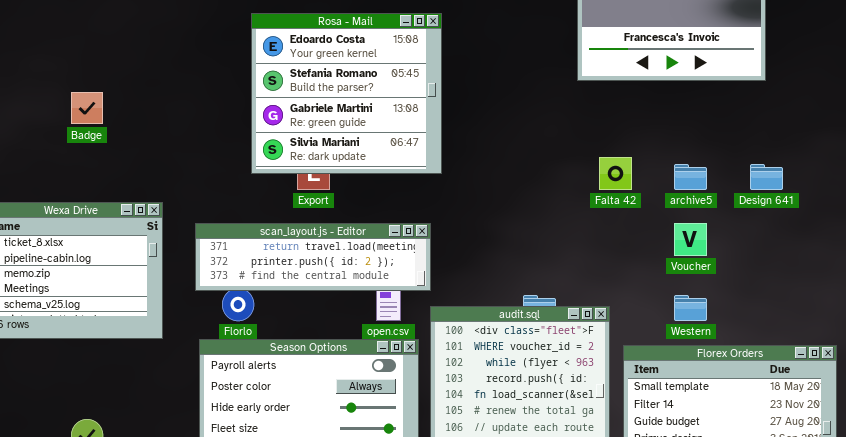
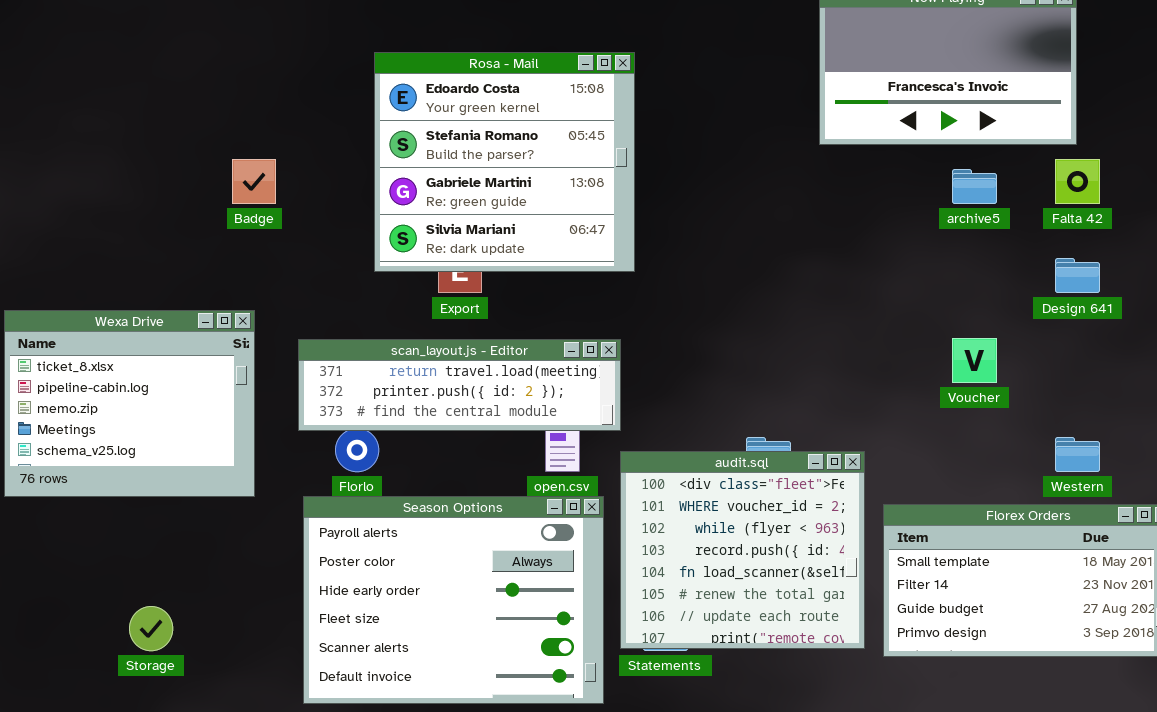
Badge: [71,92,103,124] -> [232,159,276,204], moved
Falta 42: [599,157,632,190] -> [1055,159,1100,204], moved
archive5: [674,164,707,190] -> [952,169,997,204], moved
Western: [674,295,707,321] -> [1055,437,1100,472], moved

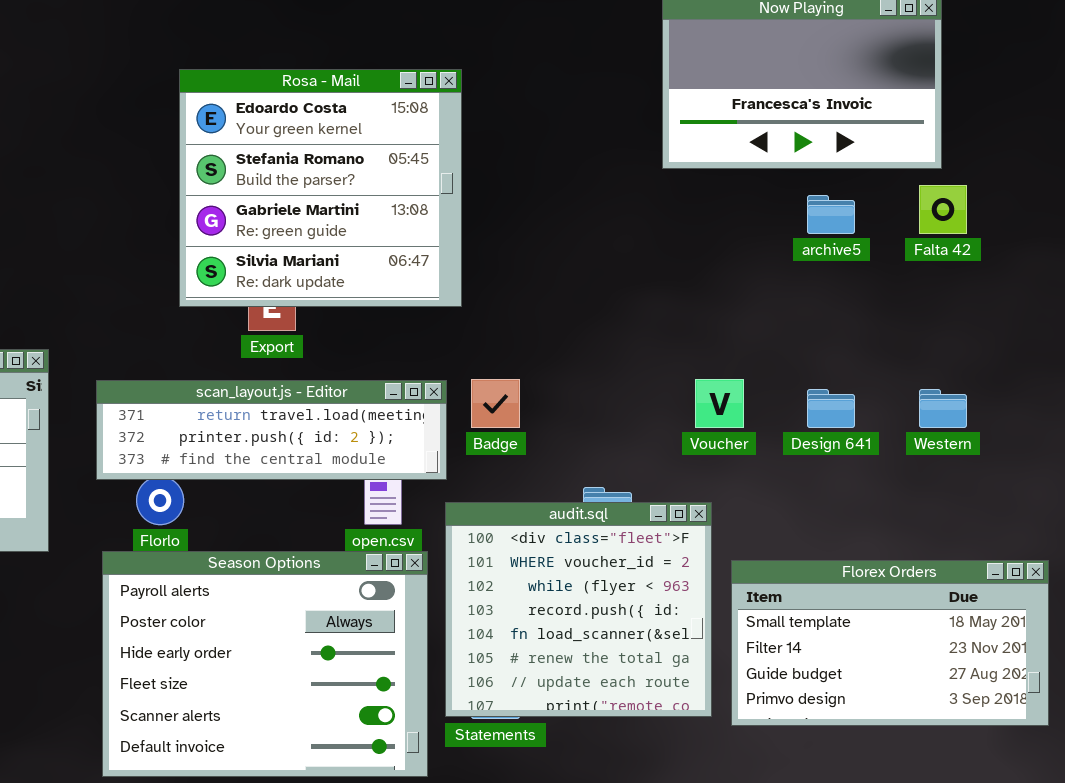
Badge: [232,159,276,204] -> [471,379,520,428], moved
Design 641: [1055,258,1100,293] -> [807,389,855,428], moved
Voucher: [952,338,997,383] -> [695,379,744,428], moved
Western: [1055,437,1100,472] -> [919,389,967,428], moved

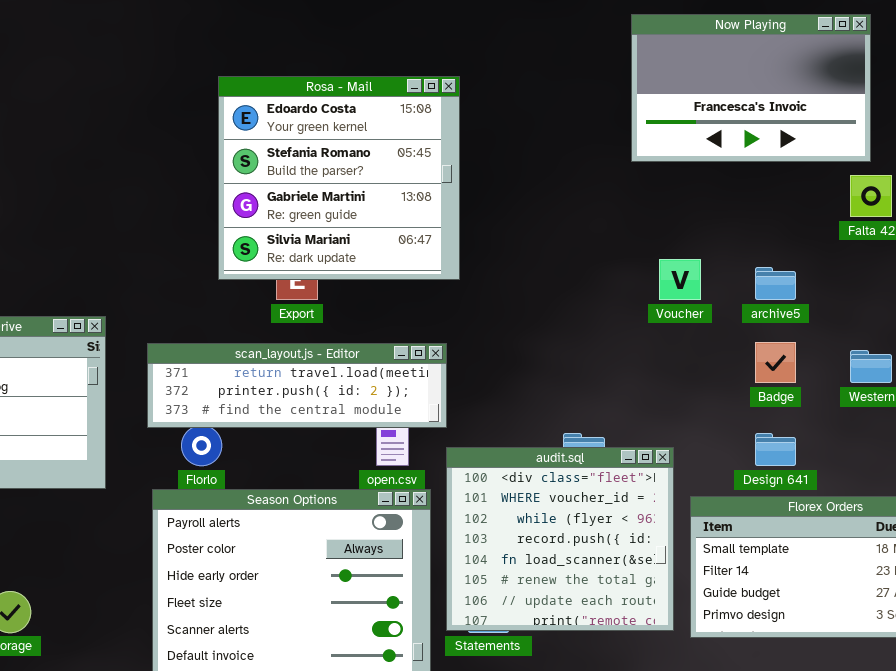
archive5: [807,195,855,234] -> [755,267,796,300], moved
Badge: [471,379,520,428] -> [755,342,796,383], moved
Voucher: [695,379,744,428] -> [659,259,701,300], moved
Design 641: [807,389,855,428] -> [755,433,796,466], moved

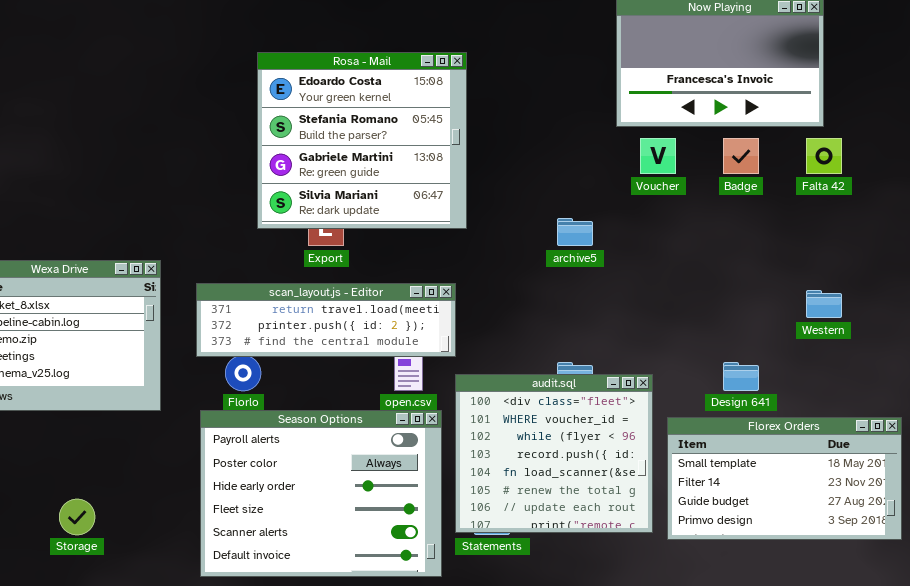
Voucher: [659,259,701,300] -> [640,138,676,174], moved
archive5: [755,267,796,300] -> [557,218,593,246], moved
Badge: [755,342,796,383] -> [723,138,759,174], moved

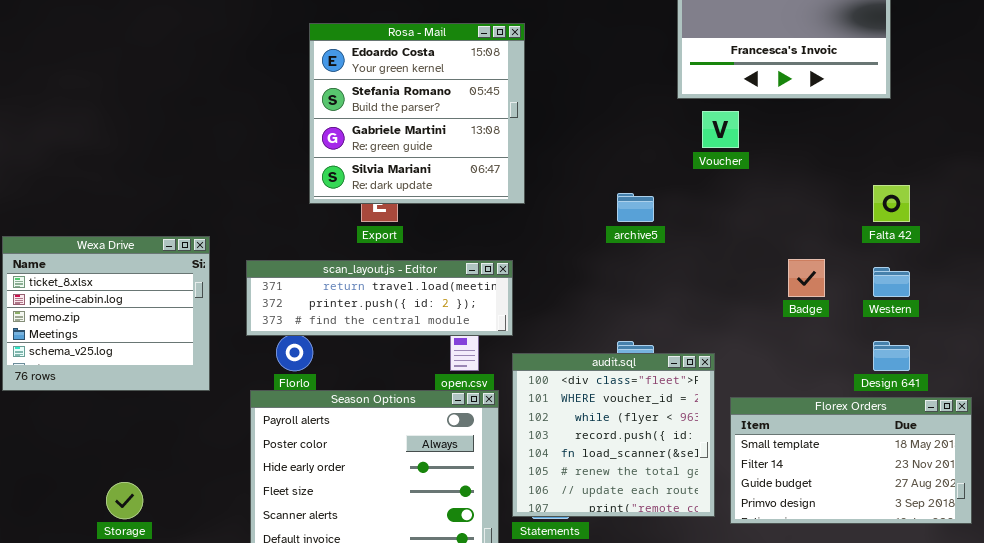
Badge: [723,138,759,174] -> [788,259,825,297], moved
Falta 42: [806,138,842,174] -> [873,185,910,222], moved
Design 641: [723,362,759,391] -> [873,341,910,371], moved

